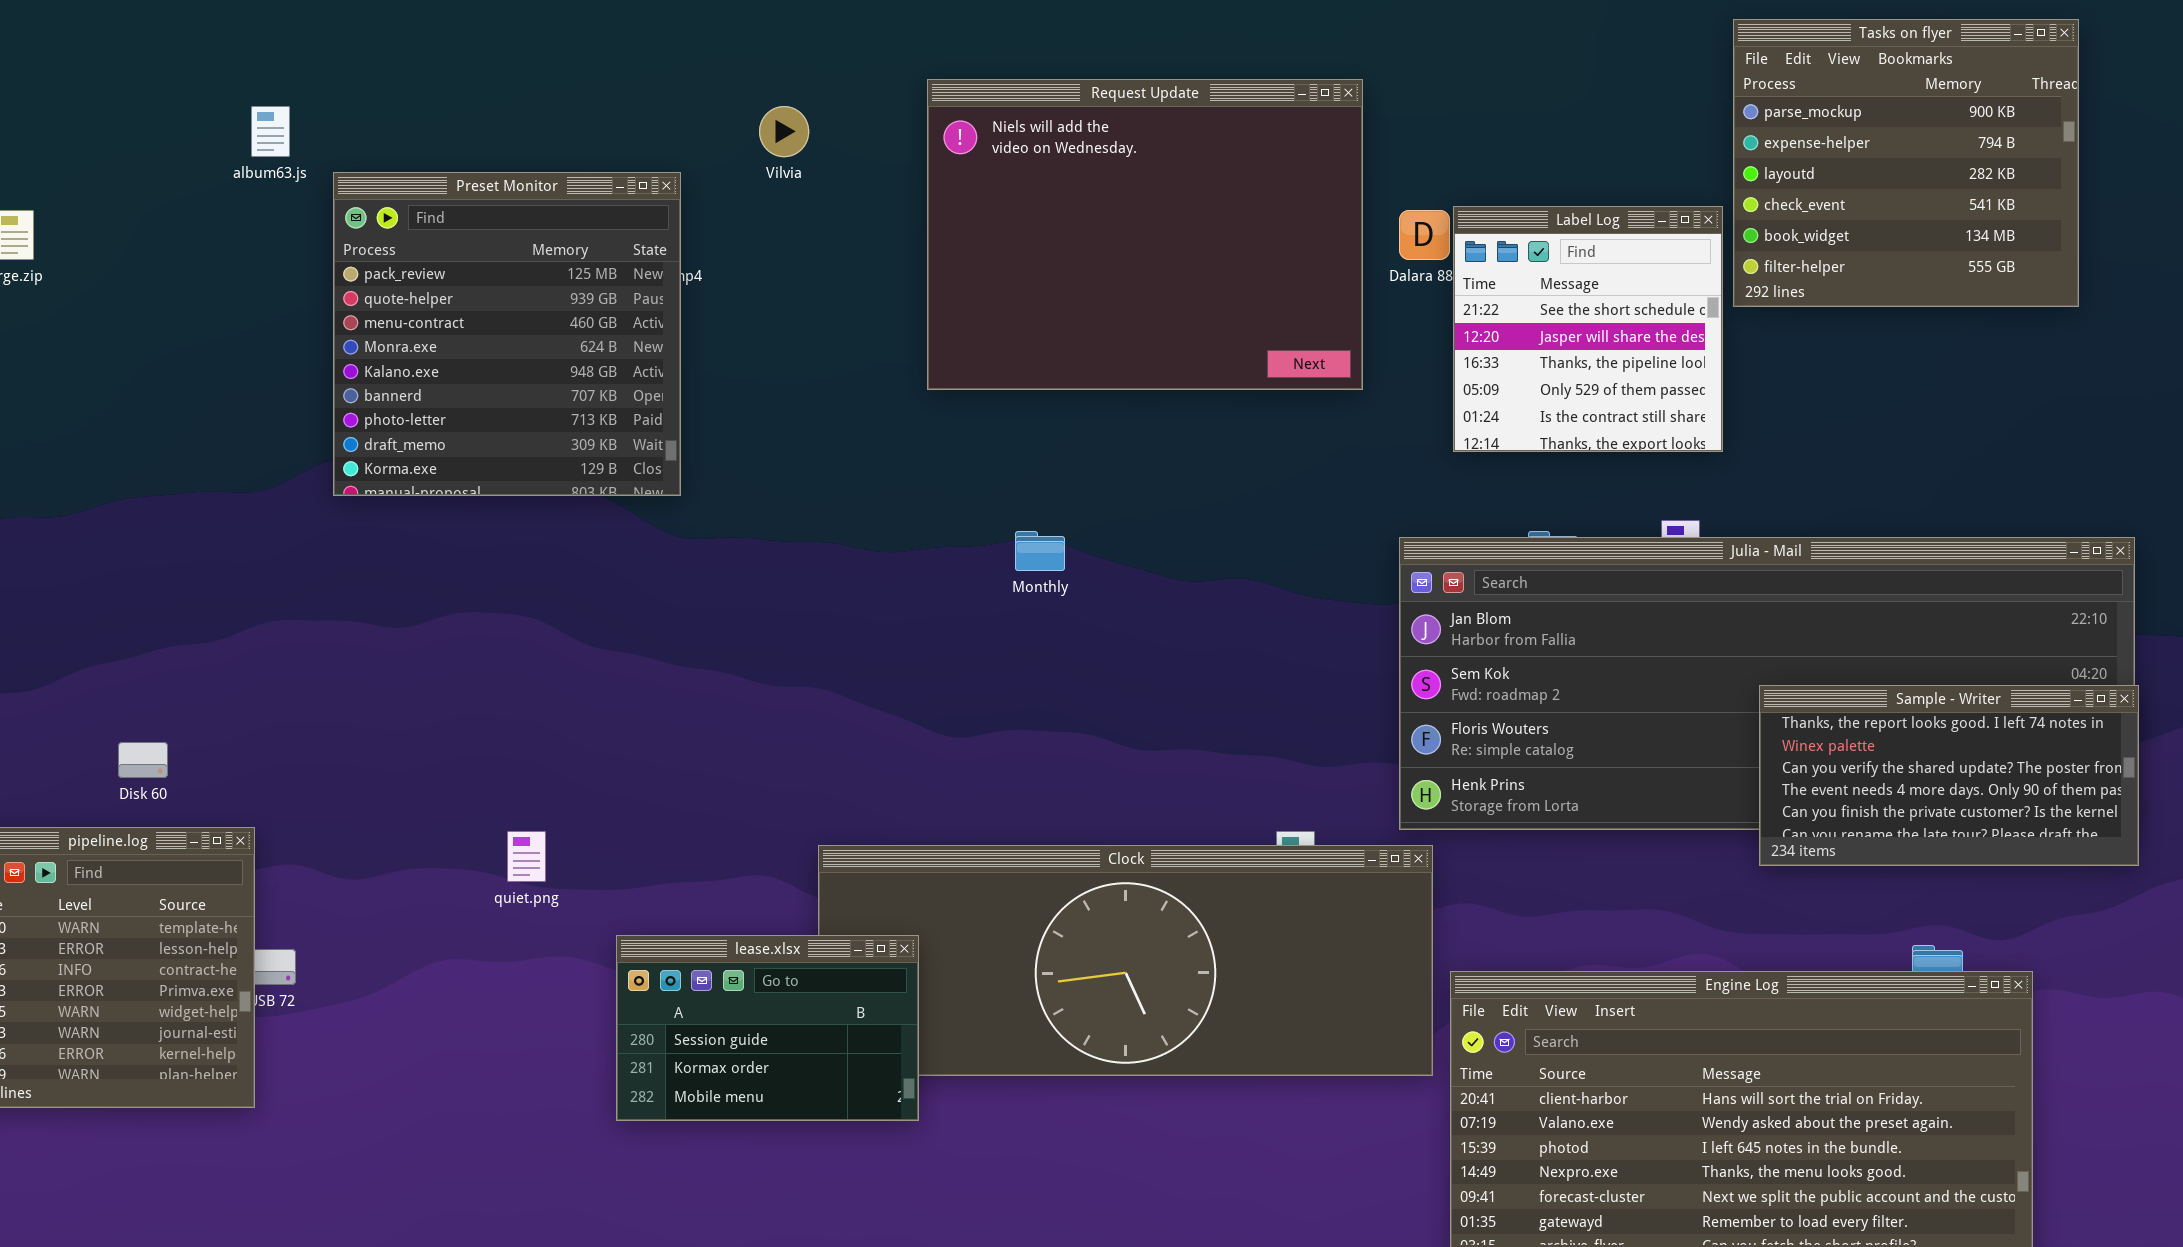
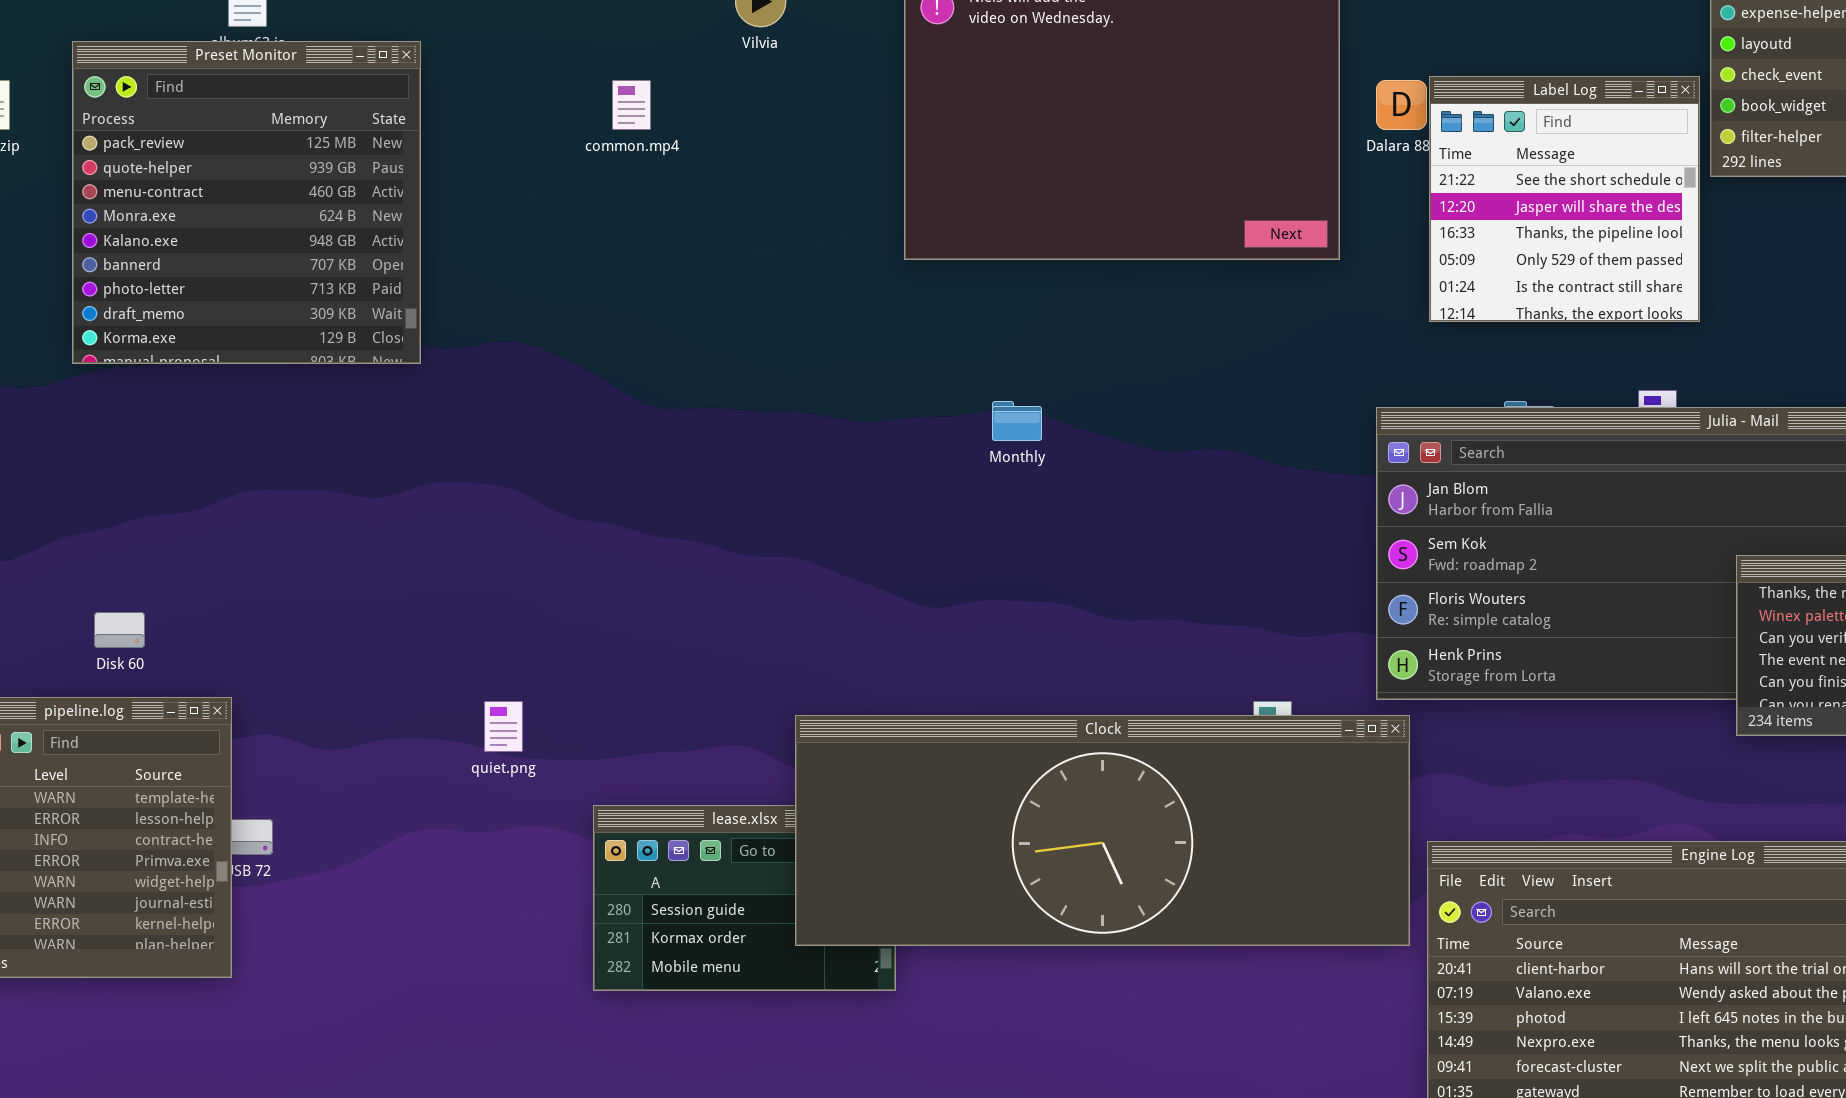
Preset Monitor: [333,172,681,496] -> [72,41,421,364], moved
Clock: [818,845,1433,1076] -> [795,715,1410,946], raised

